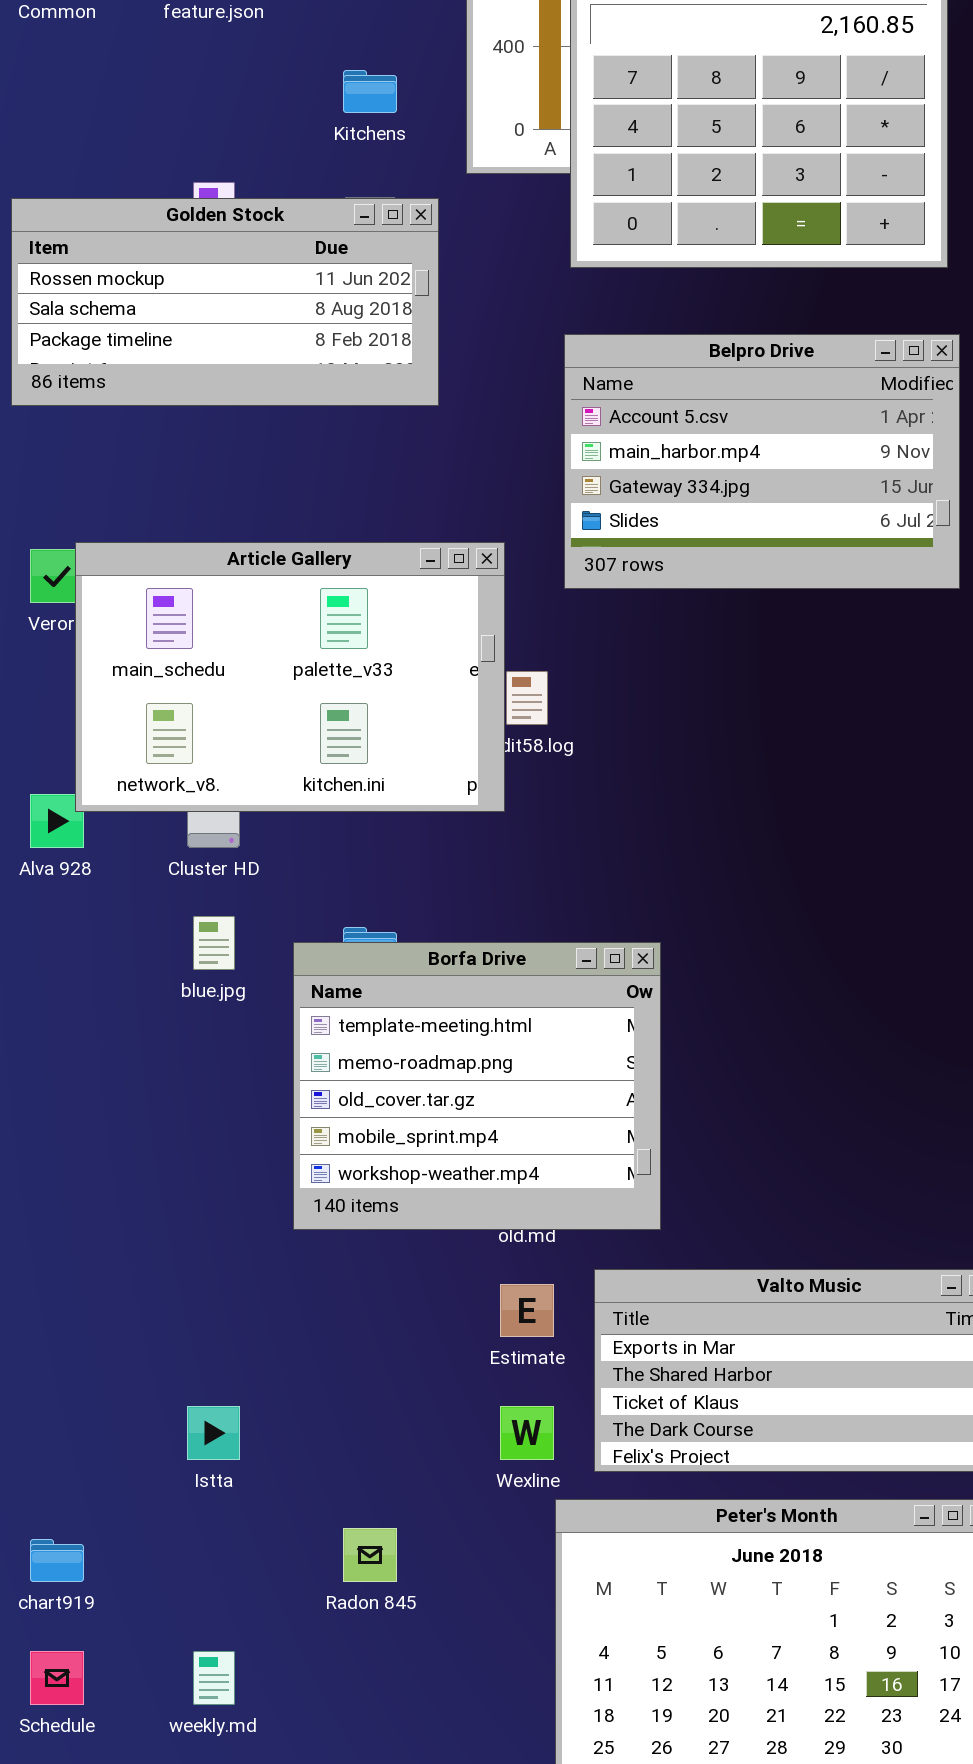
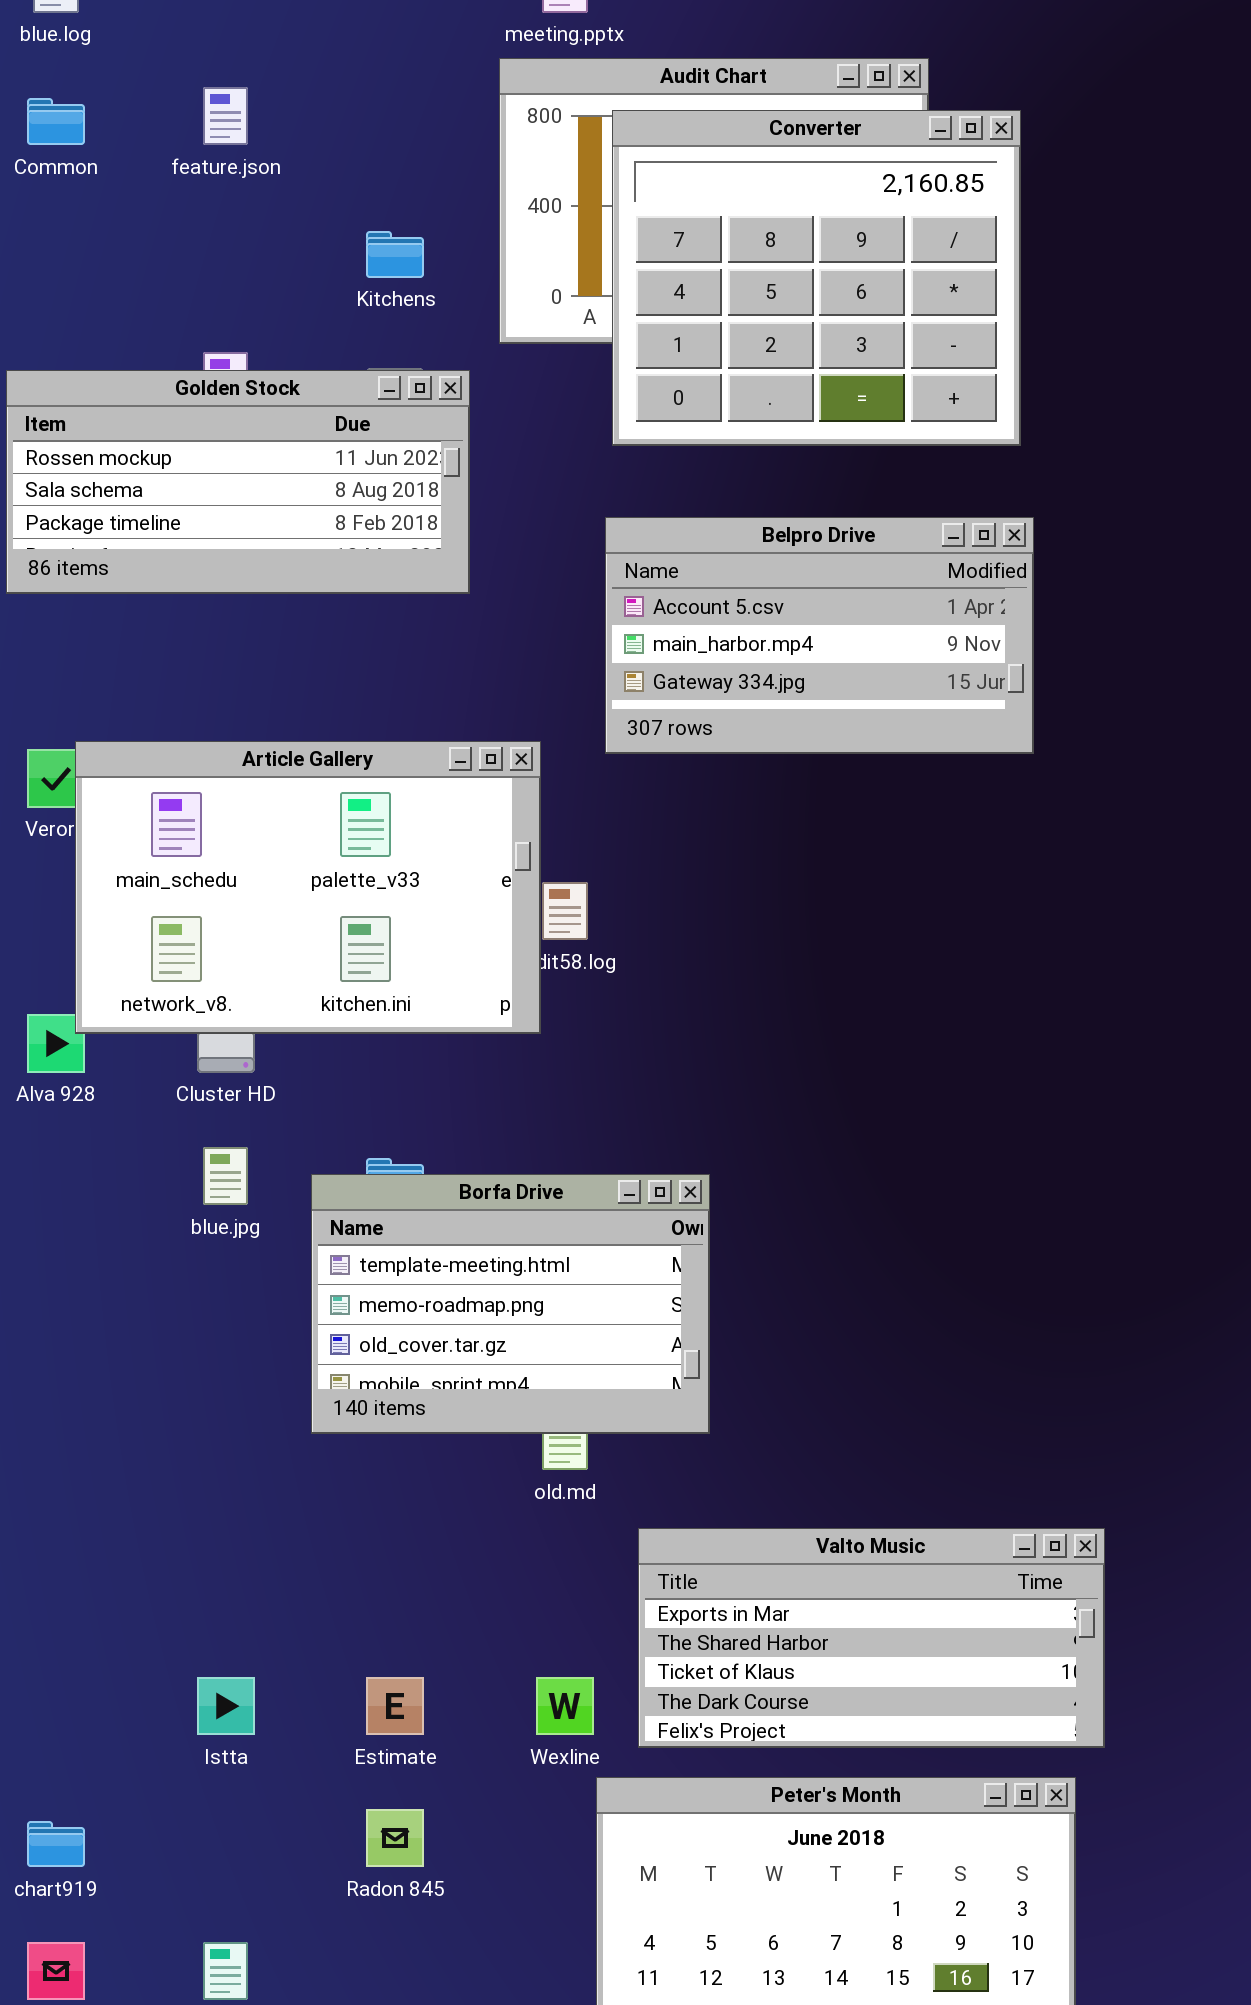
Belpro Drive: [564,334,960,589] -> [605,517,1034,754], resized
Borfa Drive: [293,942,661,1230] -> [311,1174,710,1434], resized
Estimate: [500,1284,554,1337] -> [366,1677,424,1735], moved

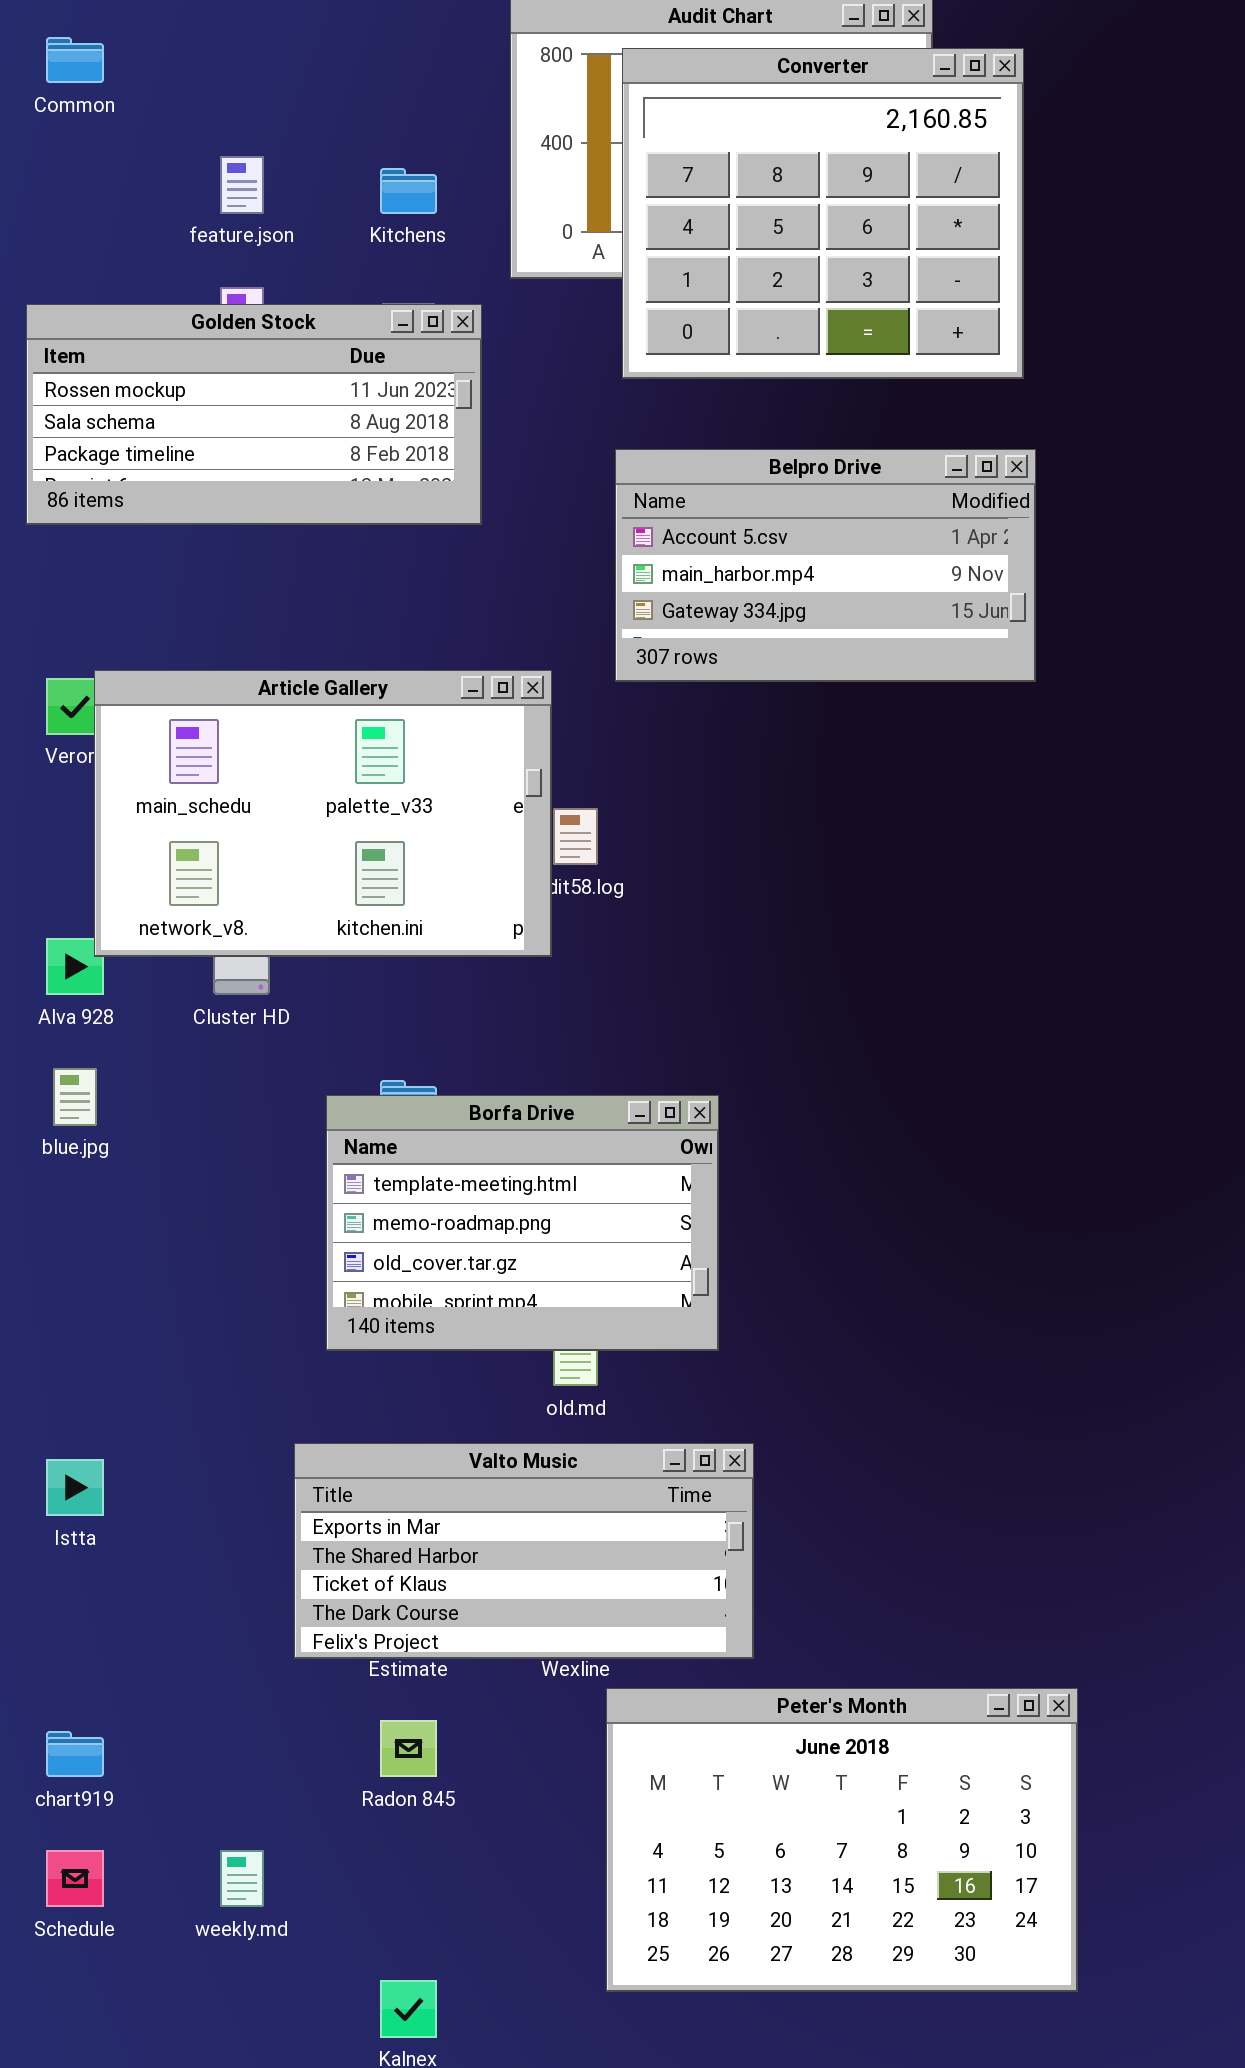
feature.json: [203,87,248,145] -> [220,156,264,214], moved
blue.jpg: [203,1147,248,1205] -> [53,1068,97,1126], moved
Valto Music: [638,1528,1105,1748] -> [294,1443,754,1659], moved
Istta: [197,1677,255,1735] -> [46,1459,104,1516], moved

